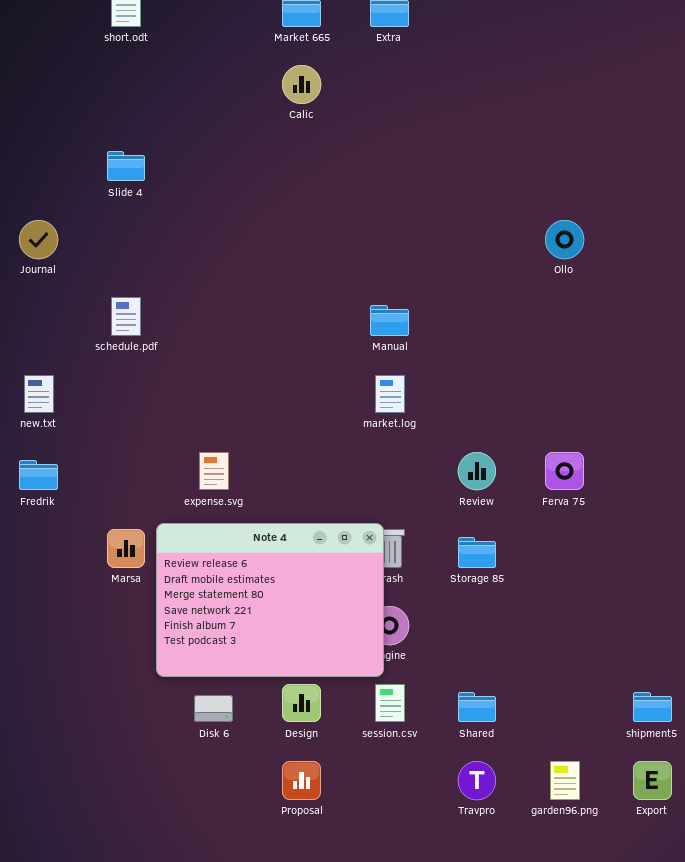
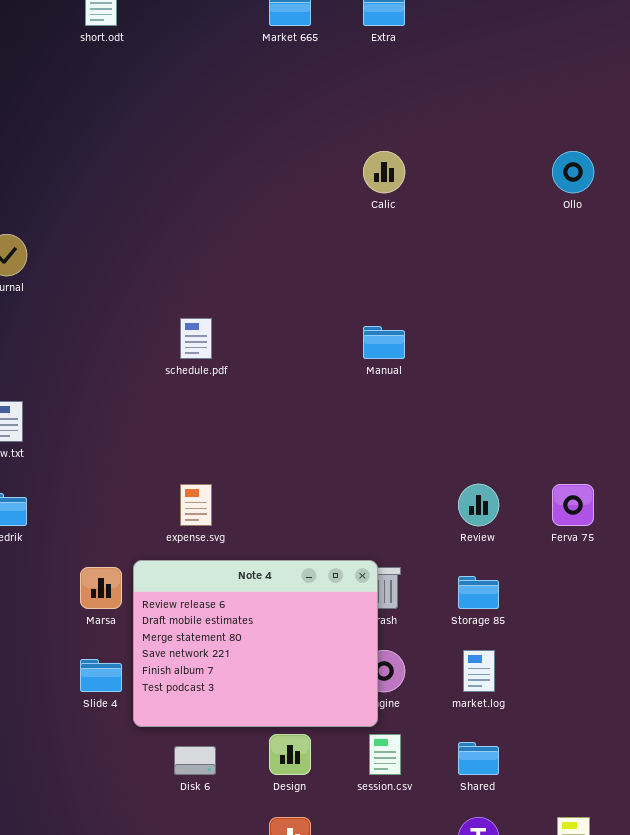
Calic: [282,65,321,104] -> [363,151,405,193], moved
Slide 4: [107,151,145,181] -> [80,659,122,692], moved
Ollo: [545,220,584,259] -> [552,151,594,193], moved
schedule.pdf: [111,297,141,336] -> [180,318,212,359], moved
market.log: [375,375,405,413] -> [463,650,495,692], moved

